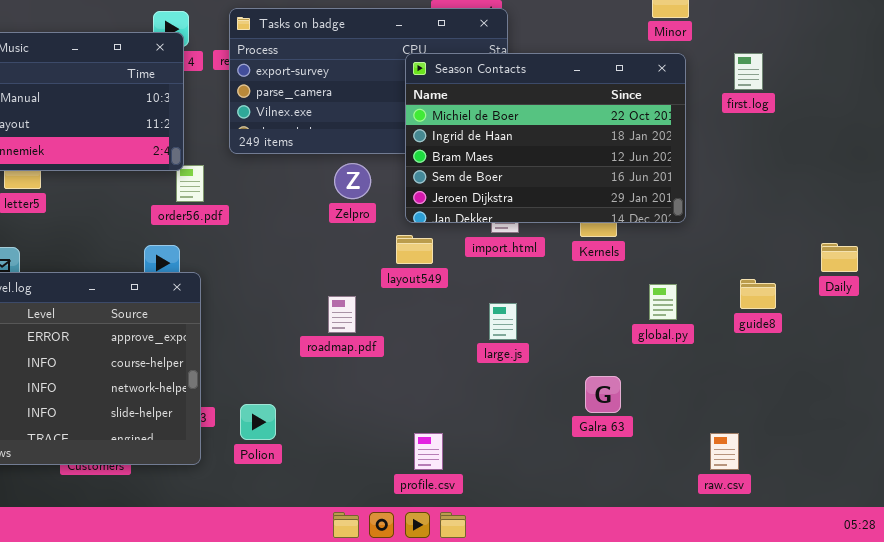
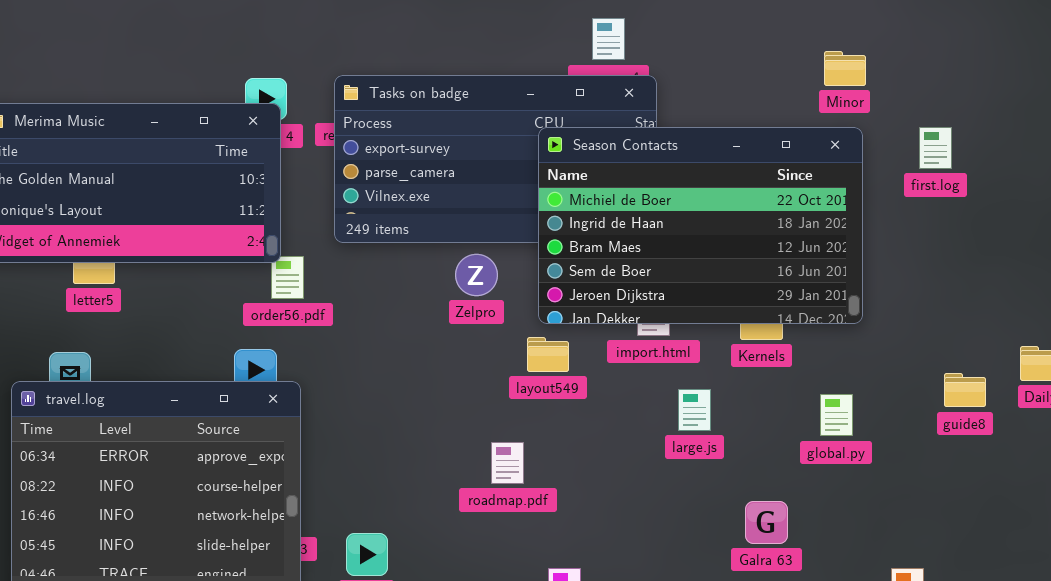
guide8: [740,279,776,309] -> [944,373,986,407], moved
roadmap.pdf: [328,296,356,333] -> [491,442,524,484], moved
large.js: [489,303,517,340] -> [678,389,711,431], moved

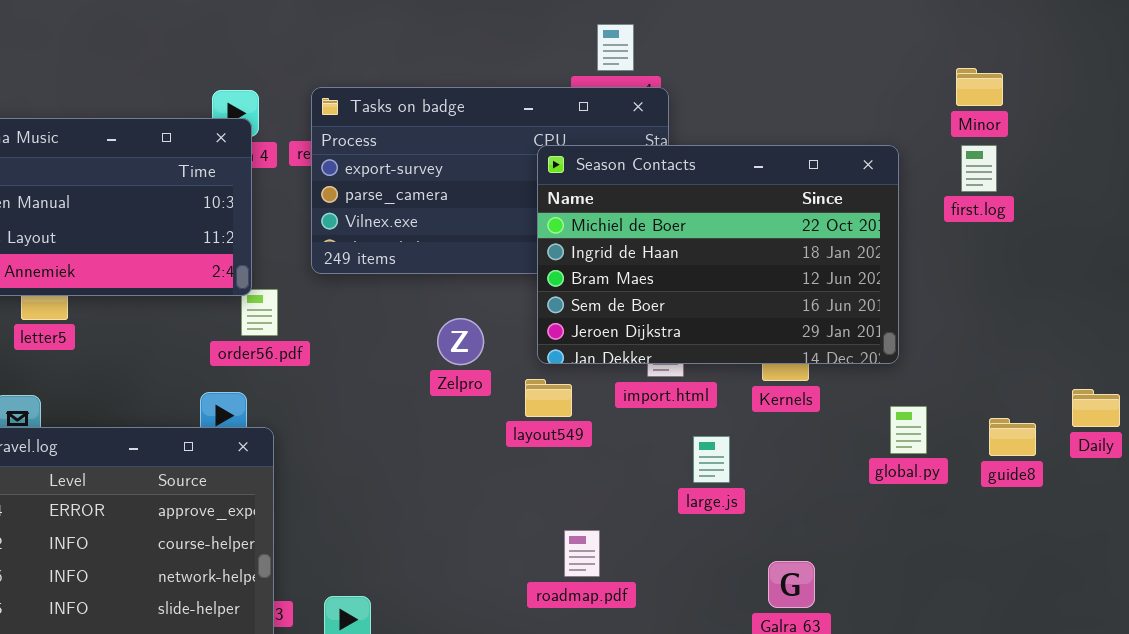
Minor: [824,51,866,86] -> [956,68,1003,106], moved
Zelpro: [455,254,498,296] -> [437,318,484,365], moved
global.py: [820,394,853,436] -> [890,406,927,454], moved
roadmap.pdf: [491,442,524,484] -> [564,530,600,577], moved

